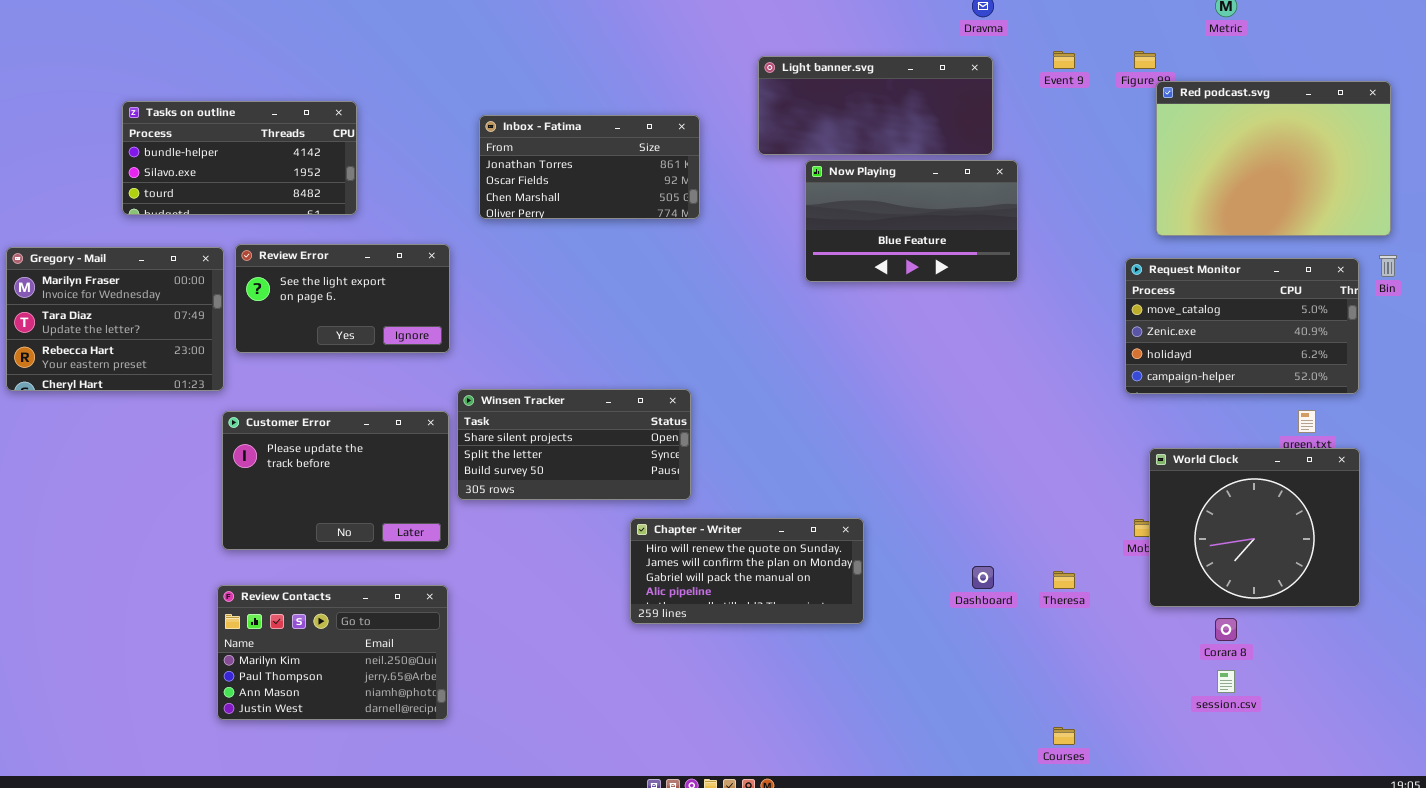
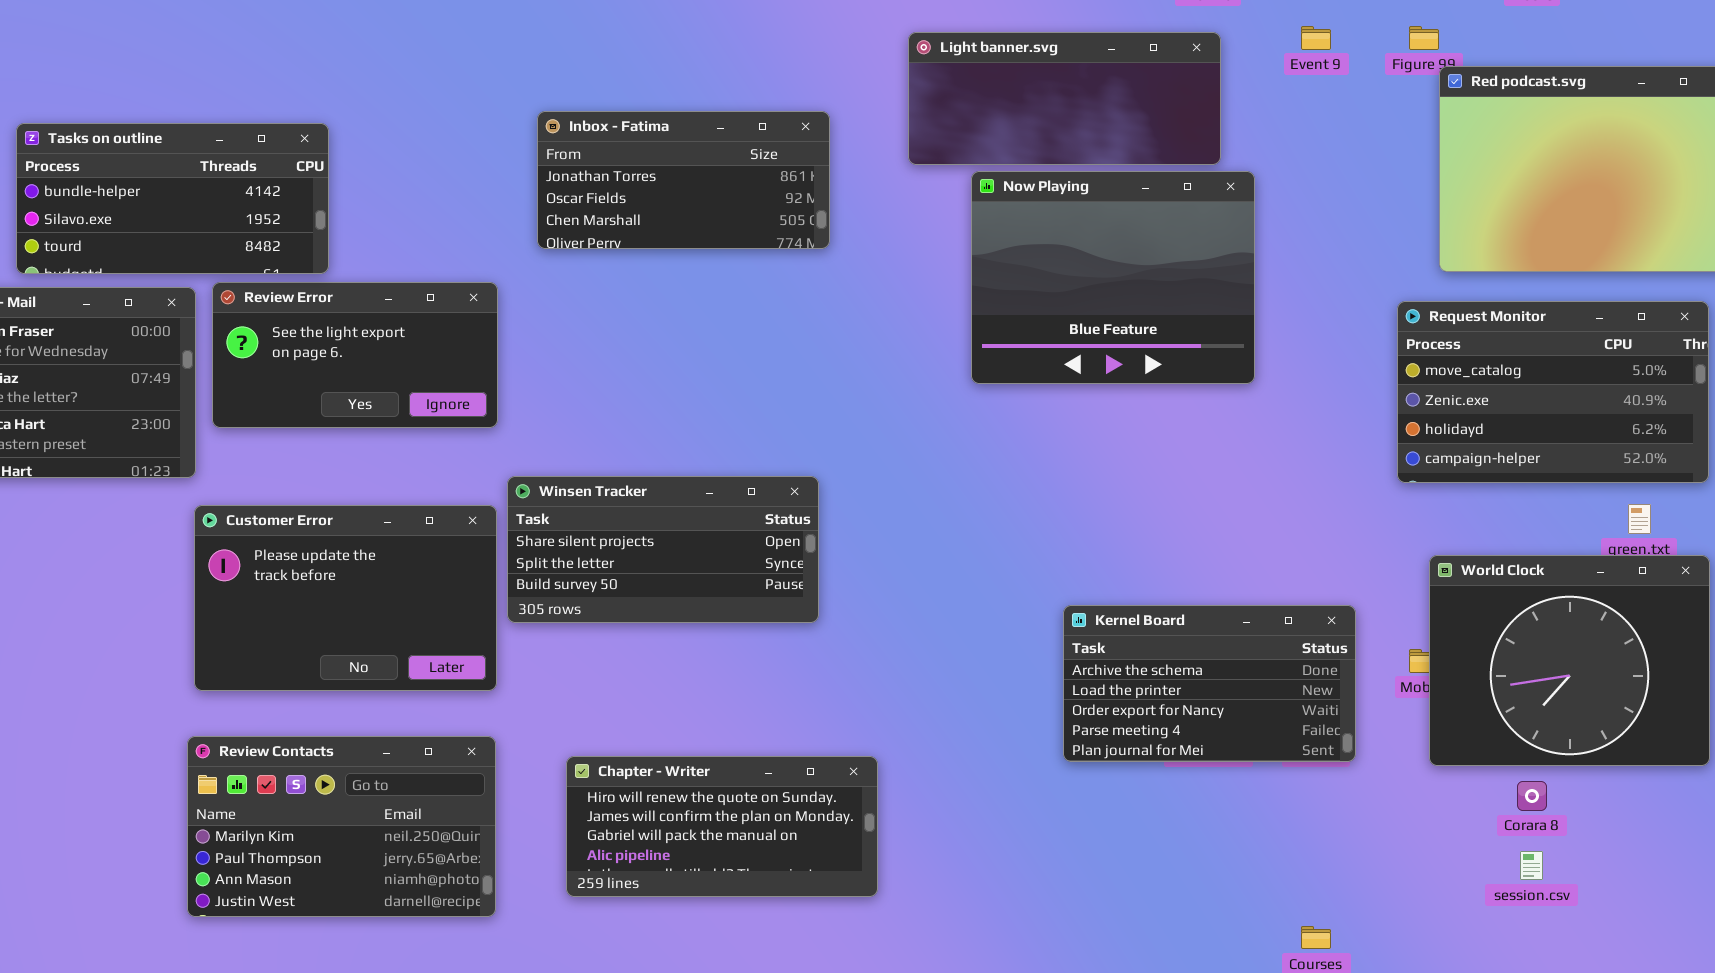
Tasks on outline: [122,101,357,215] -> [16,123,329,274], moved
Now Playing: [805,160,1018,282] -> [971,171,1255,384], resized
Kernel Board: none -> [1063,605,1356,762], opened
Chapter - Writer: [630,518,864,624] -> [566,756,878,897], moved

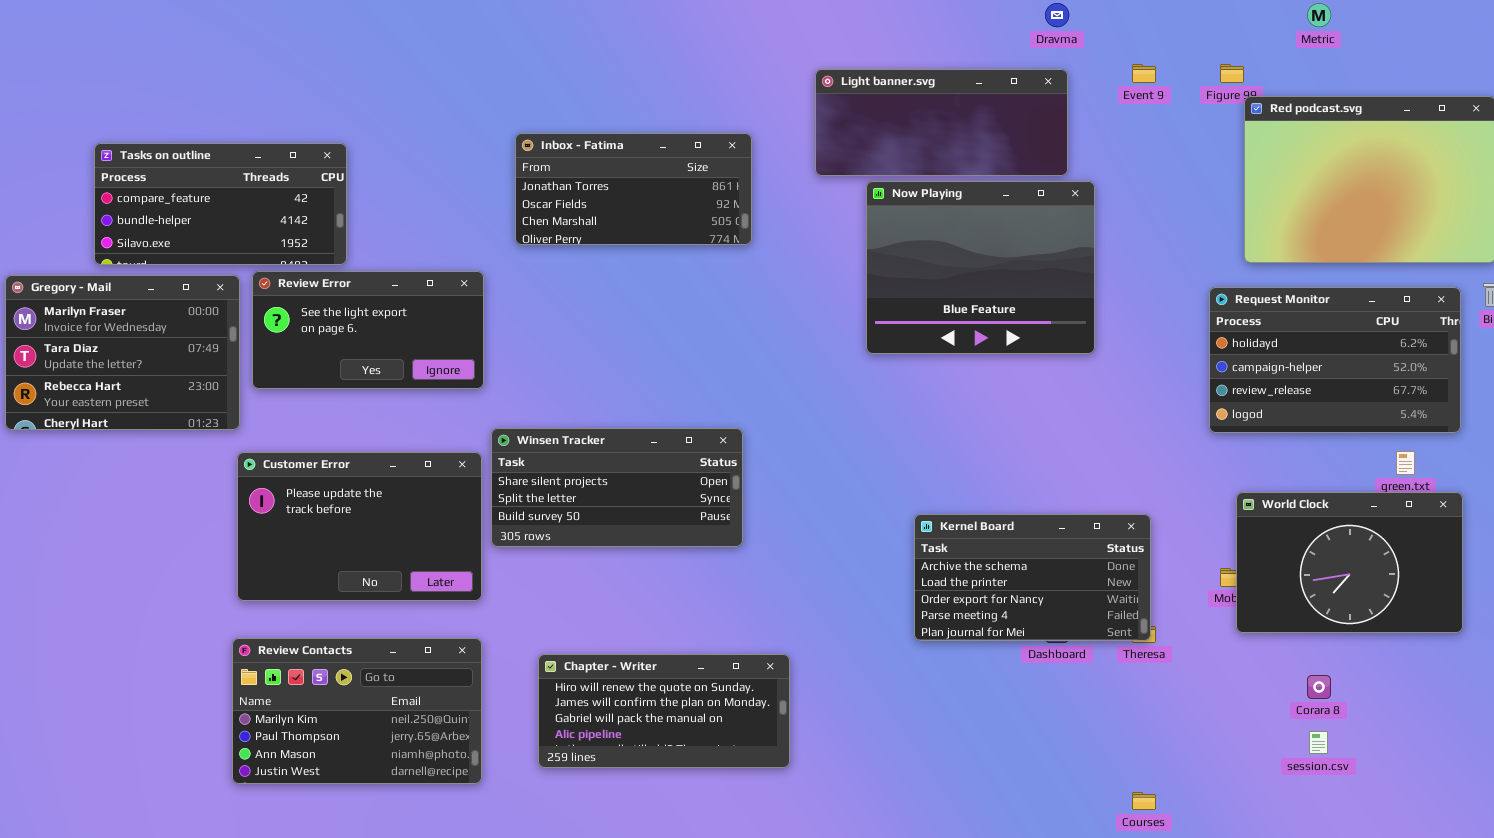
Tasks on outline: [16,123,329,274] -> [94,143,347,265], scrolled up 1 row
Request Monitor: [1397,301,1709,483] -> [1209,287,1461,433], scrolled down 2 rows
World Clock: [1429,555,1710,766] -> [1236,492,1463,633], resized
Kernel Board: [1063,605,1356,762] -> [914,514,1151,641], moved

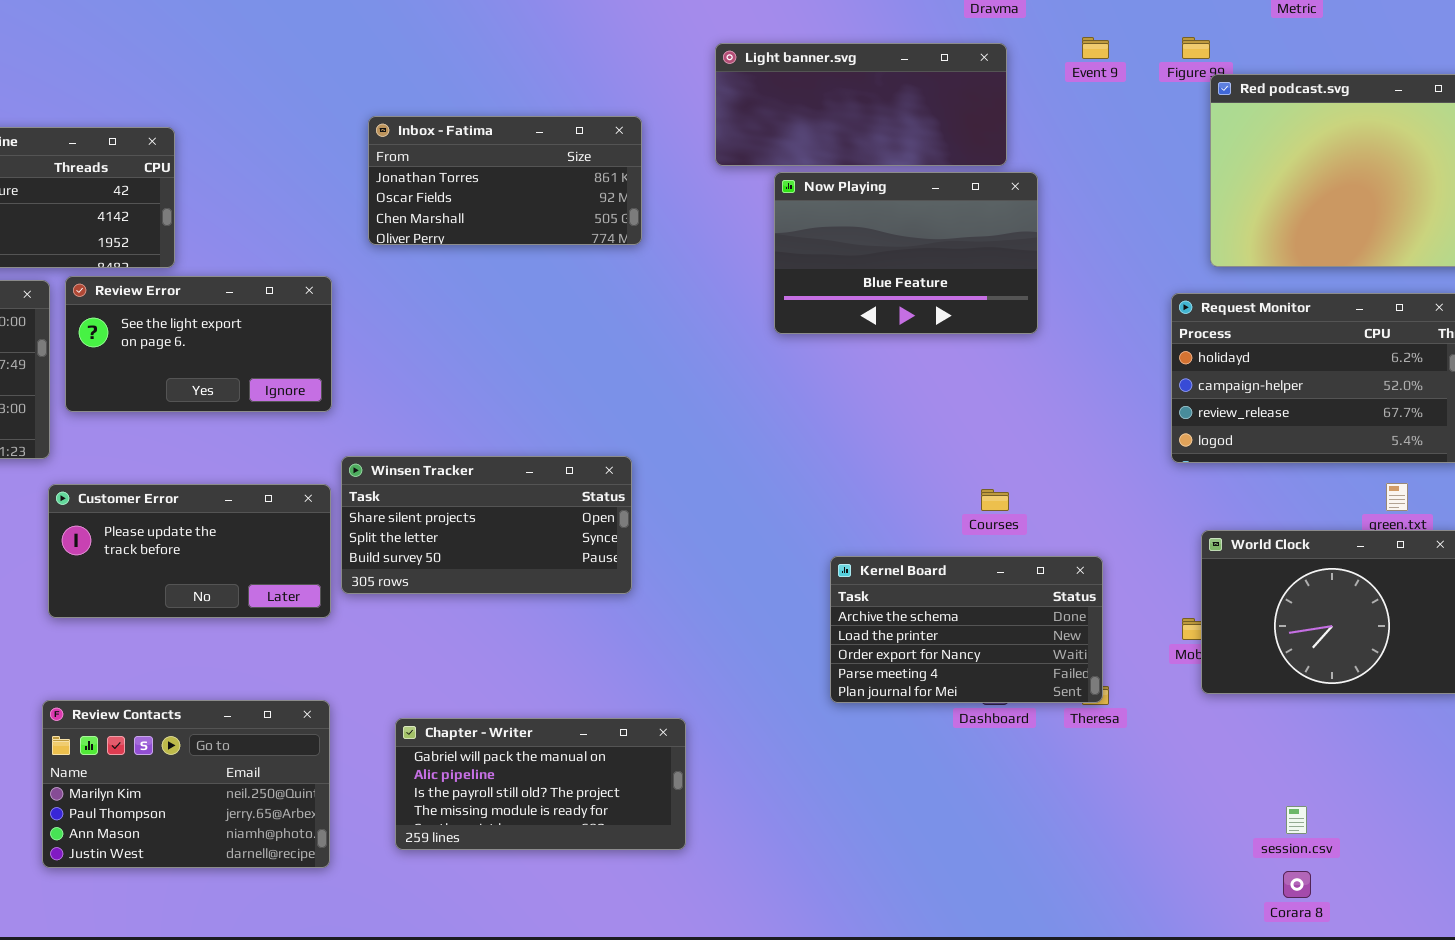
Now Playing: [866,181,1095,354] -> [774,172,1038,334], resized
Customer Error: [237,452,482,601] -> [48,484,331,618], resized
Chapter - Writer: [538,654,790,768] -> [395,718,686,850], scrolled down 2 rows
Corara 8: [1307,675,1331,699] -> [1283,871,1311,898], moved
Courses: [1132,792,1156,810] -> [981,489,1009,511], moved

